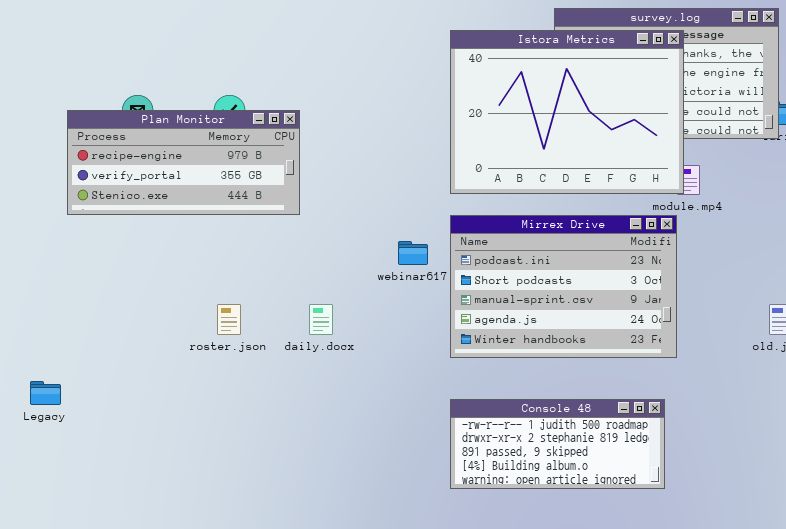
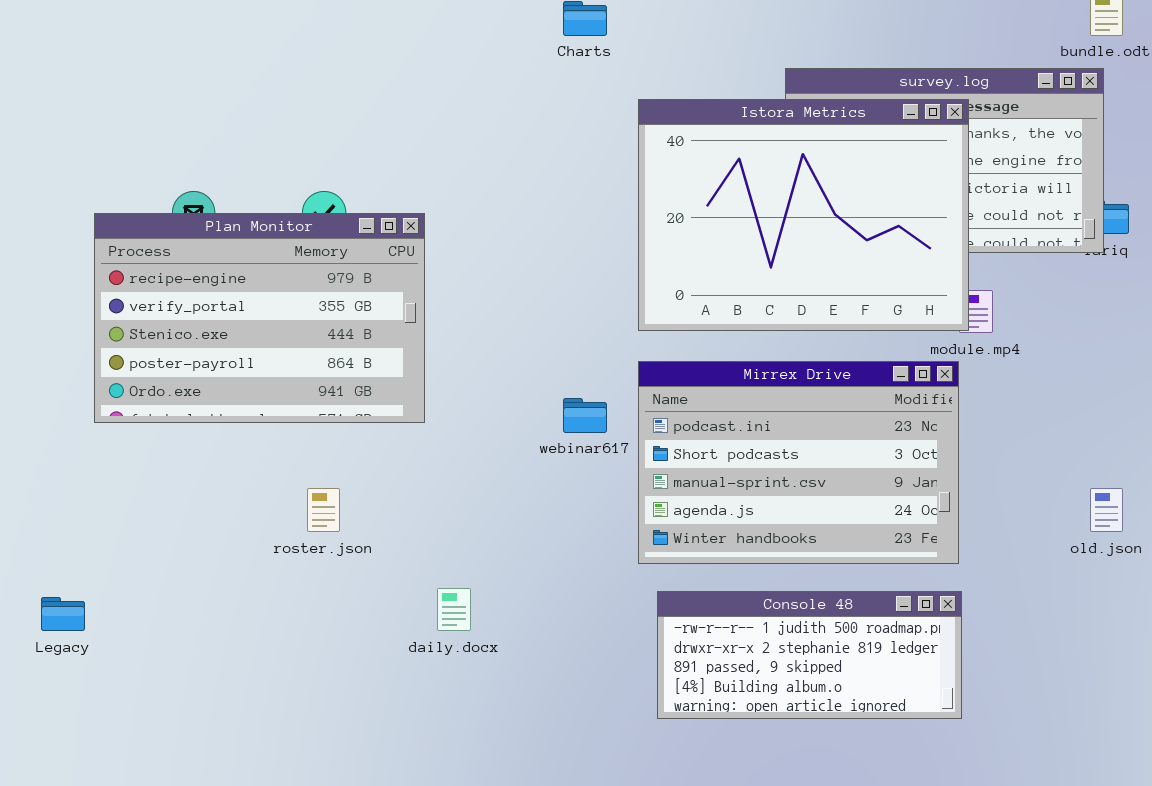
Plan Monitor: [67,110,300,215] -> [94,213,425,423], resized
daily.docx: [309,304,333,335] -> [437,588,471,631], moved
Console 48: [450,399,665,489] -> [657,591,962,719], moved

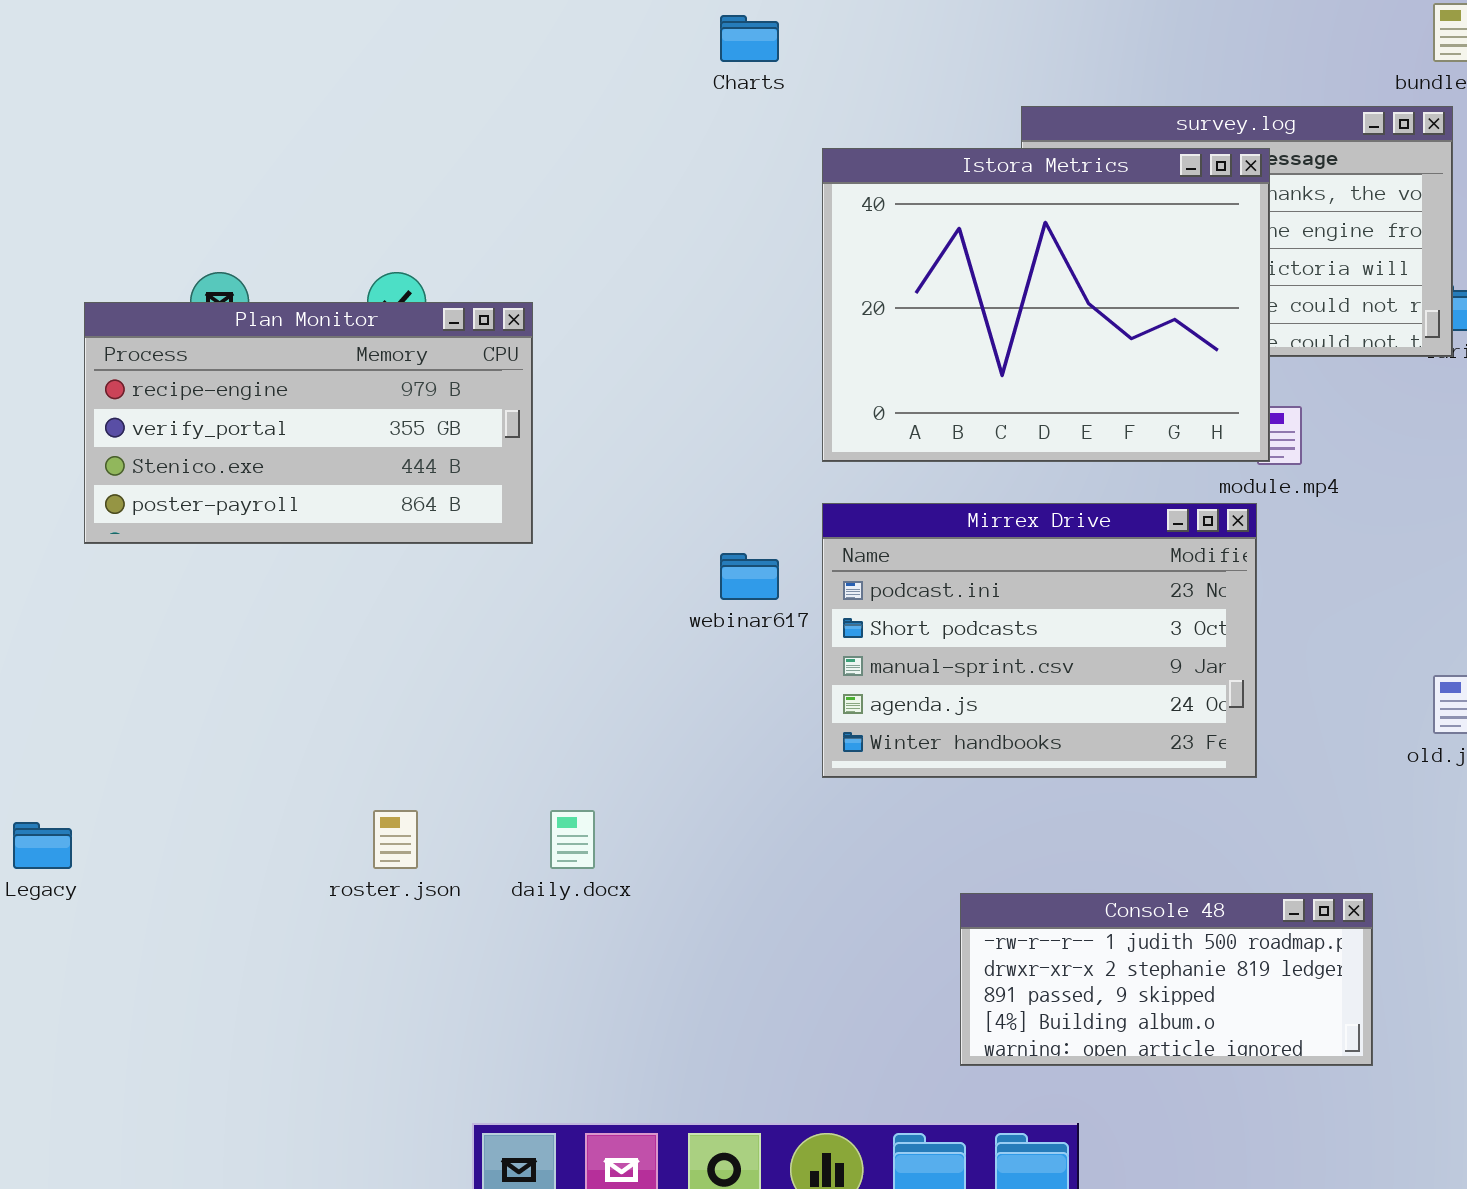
Plan Monitor: [94,213,425,423] -> [84,302,533,544], resized
roster.json: [307,488,340,532] -> [373,810,418,869], moved
Console 48: [657,591,962,719] -> [960,893,1373,1066], moved

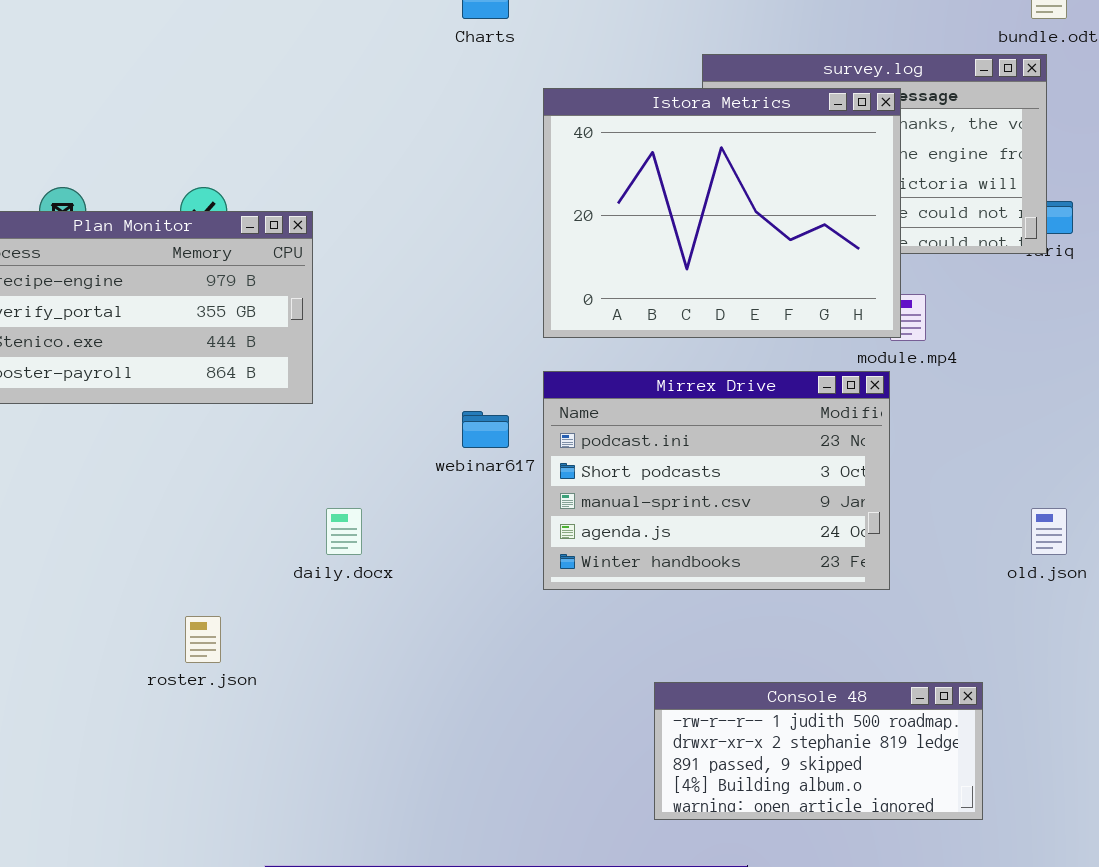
daily.docx: [550,810,595,869] -> [326,508,362,555], moved

